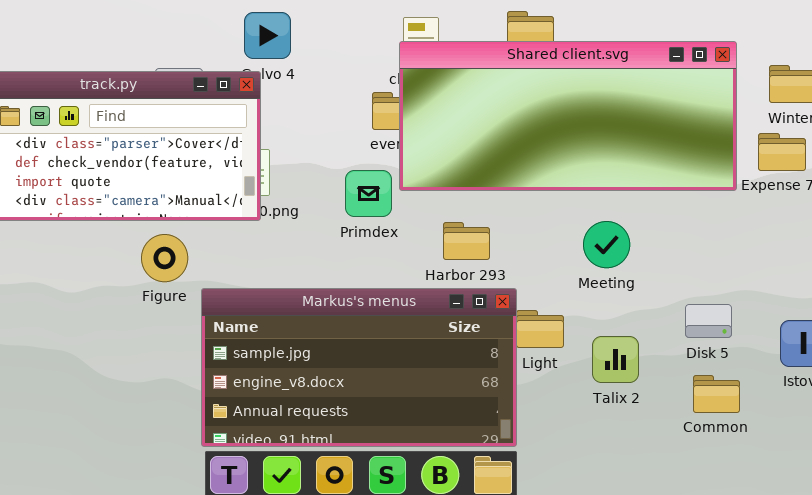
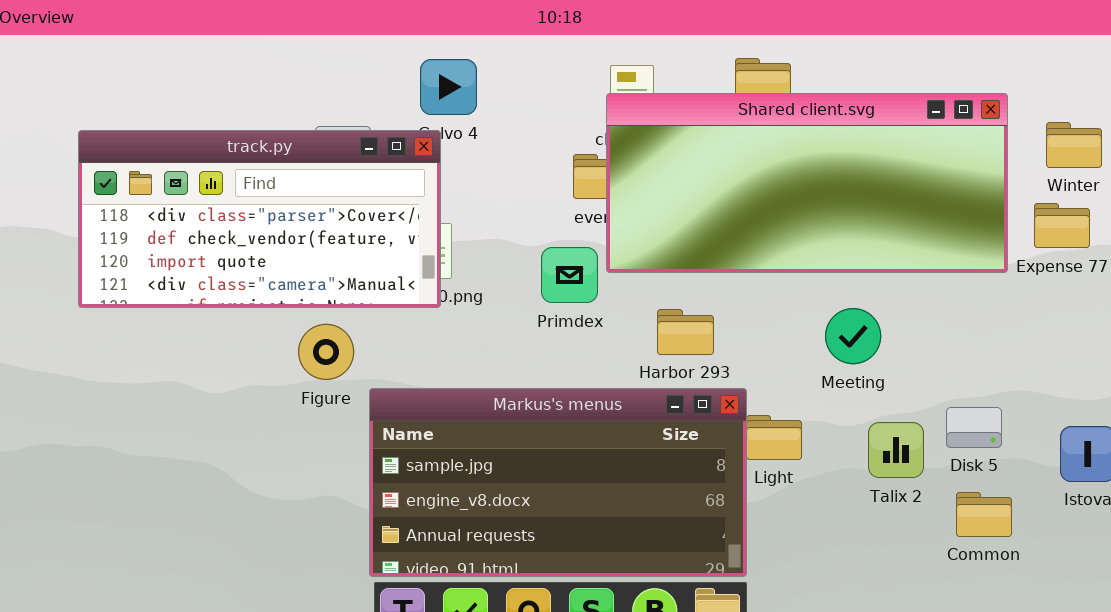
Talix 2: [592,336,639,383] -> [868,422,924,478], moved

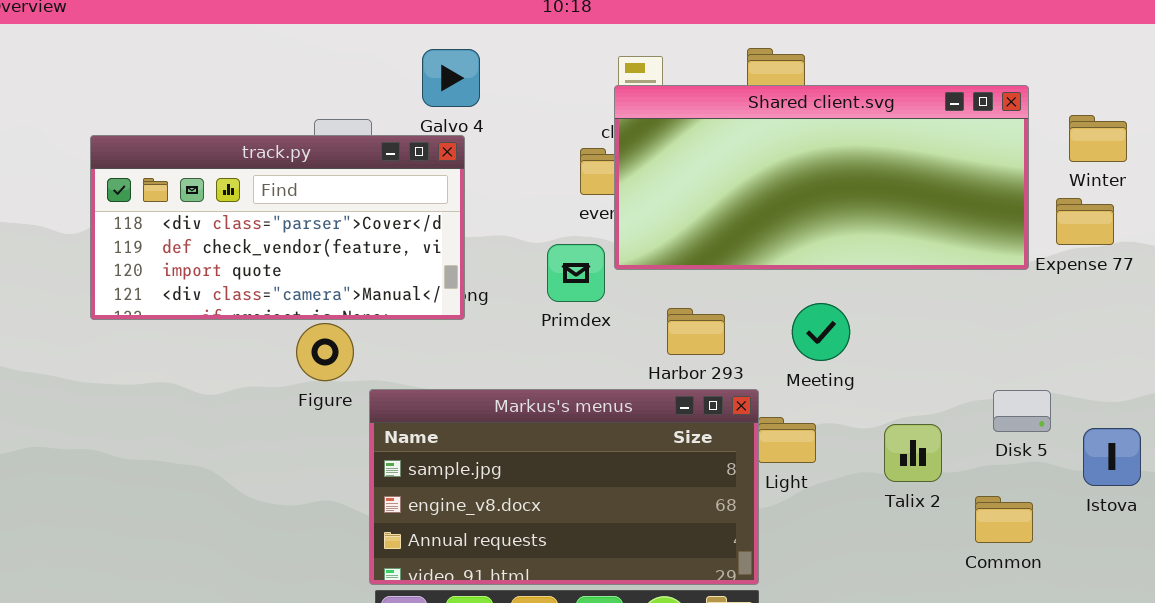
track.py: [78,130,441,308] -> [90,135,465,320], moved
Meeting: [825,308,881,364] -> [792,303,850,361], moved
Disk 5: [946,407,1002,448] -> [993,390,1051,432], moved

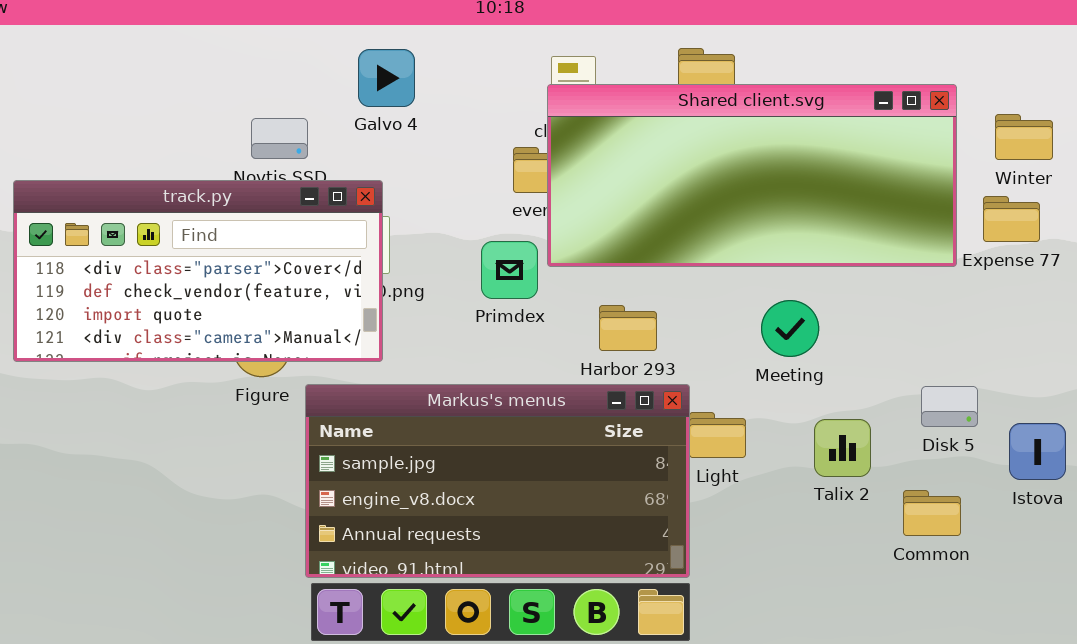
track.py: [90,135,465,320] -> [13,180,383,362], moved
Meeting: [792,303,850,361] -> [761,300,819,357], moved

